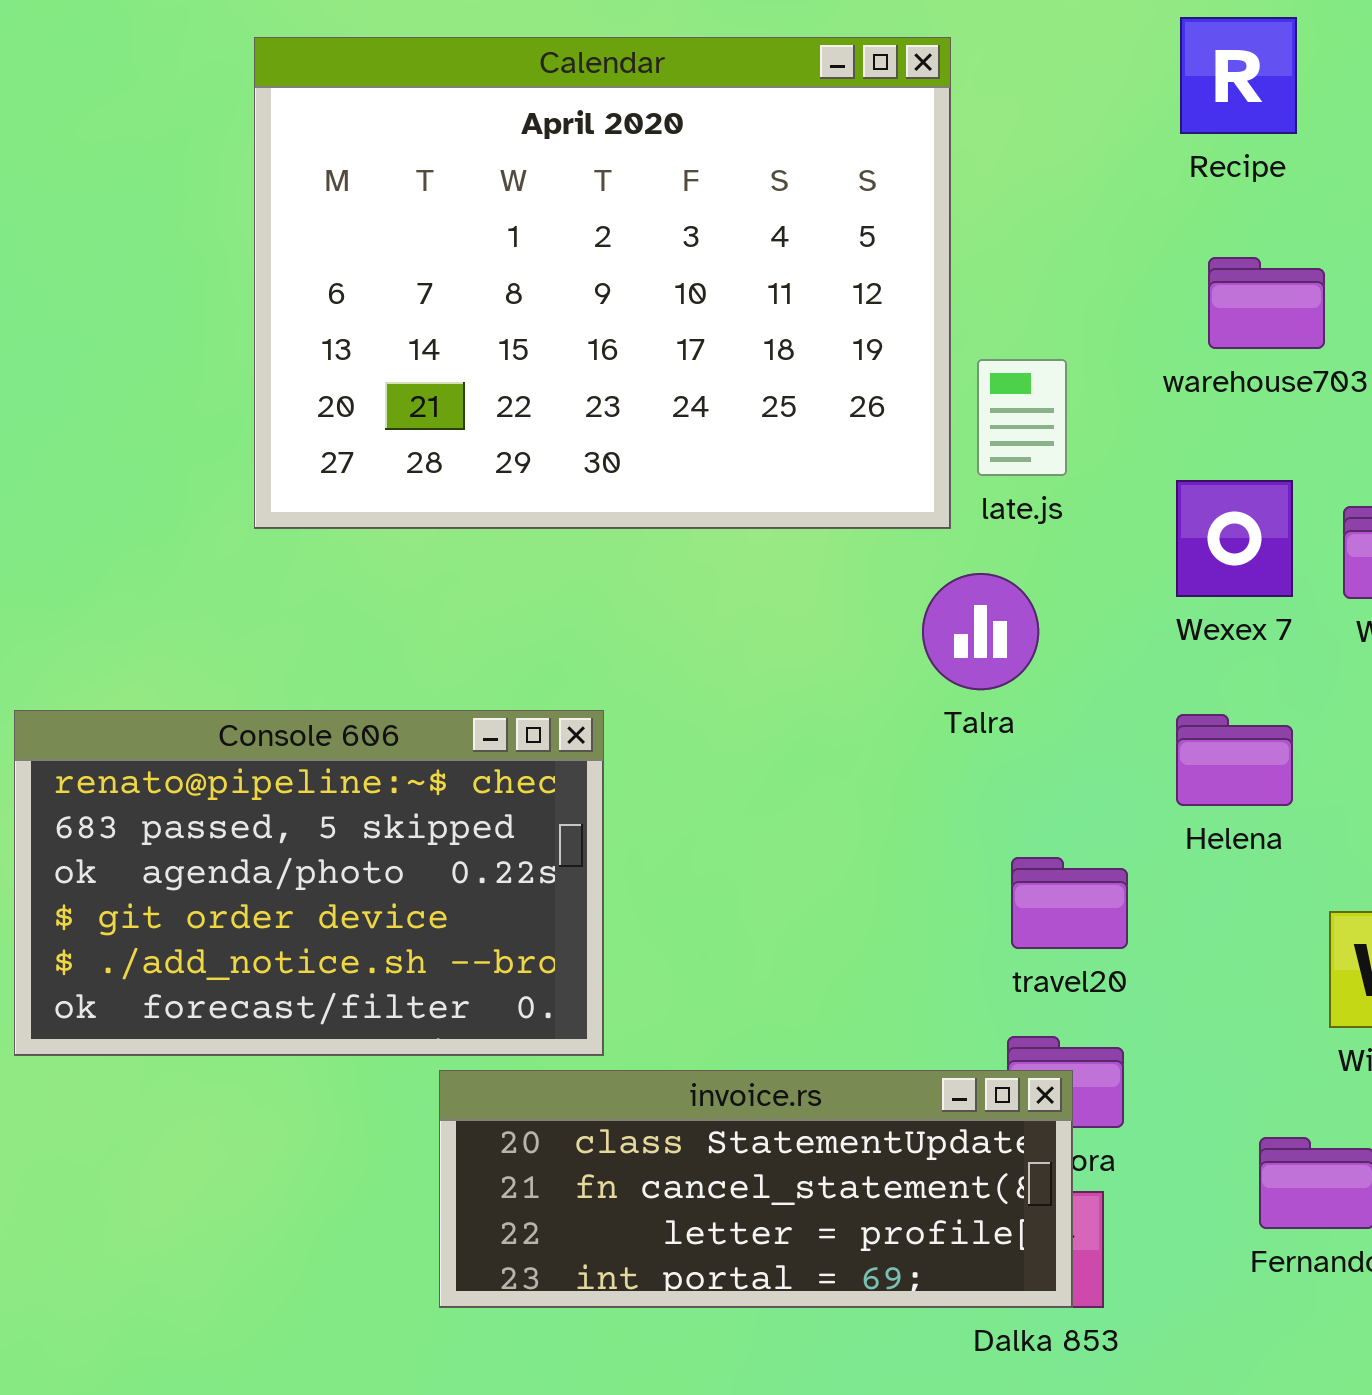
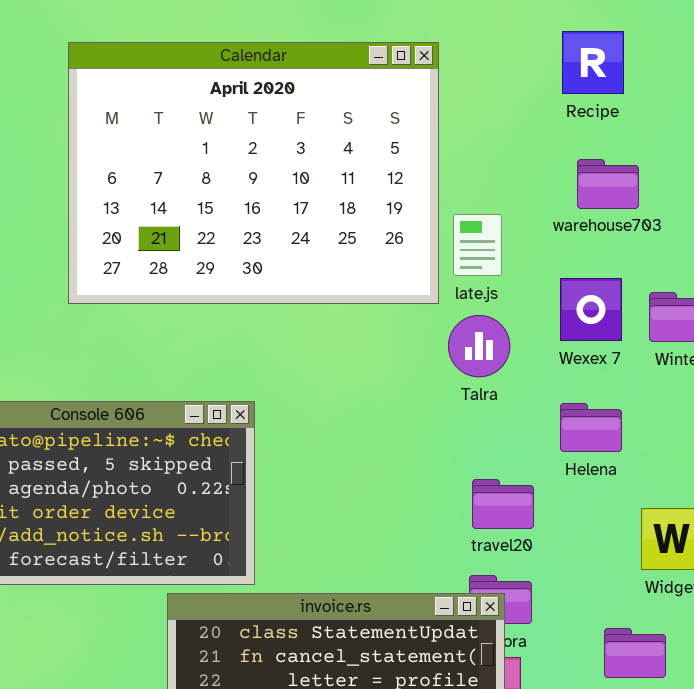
Talra: [922,573,1039,690] -> [448,315,510,377], moved

